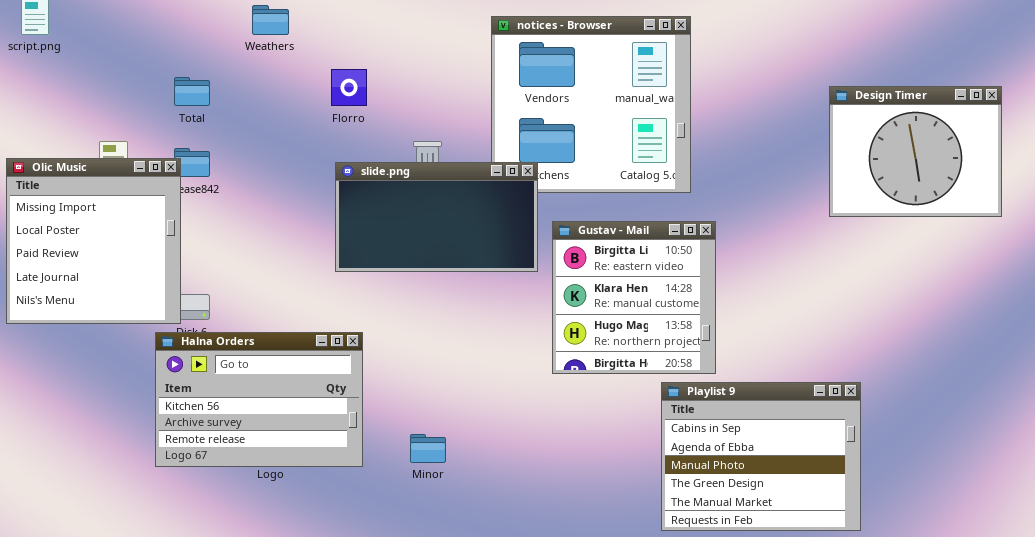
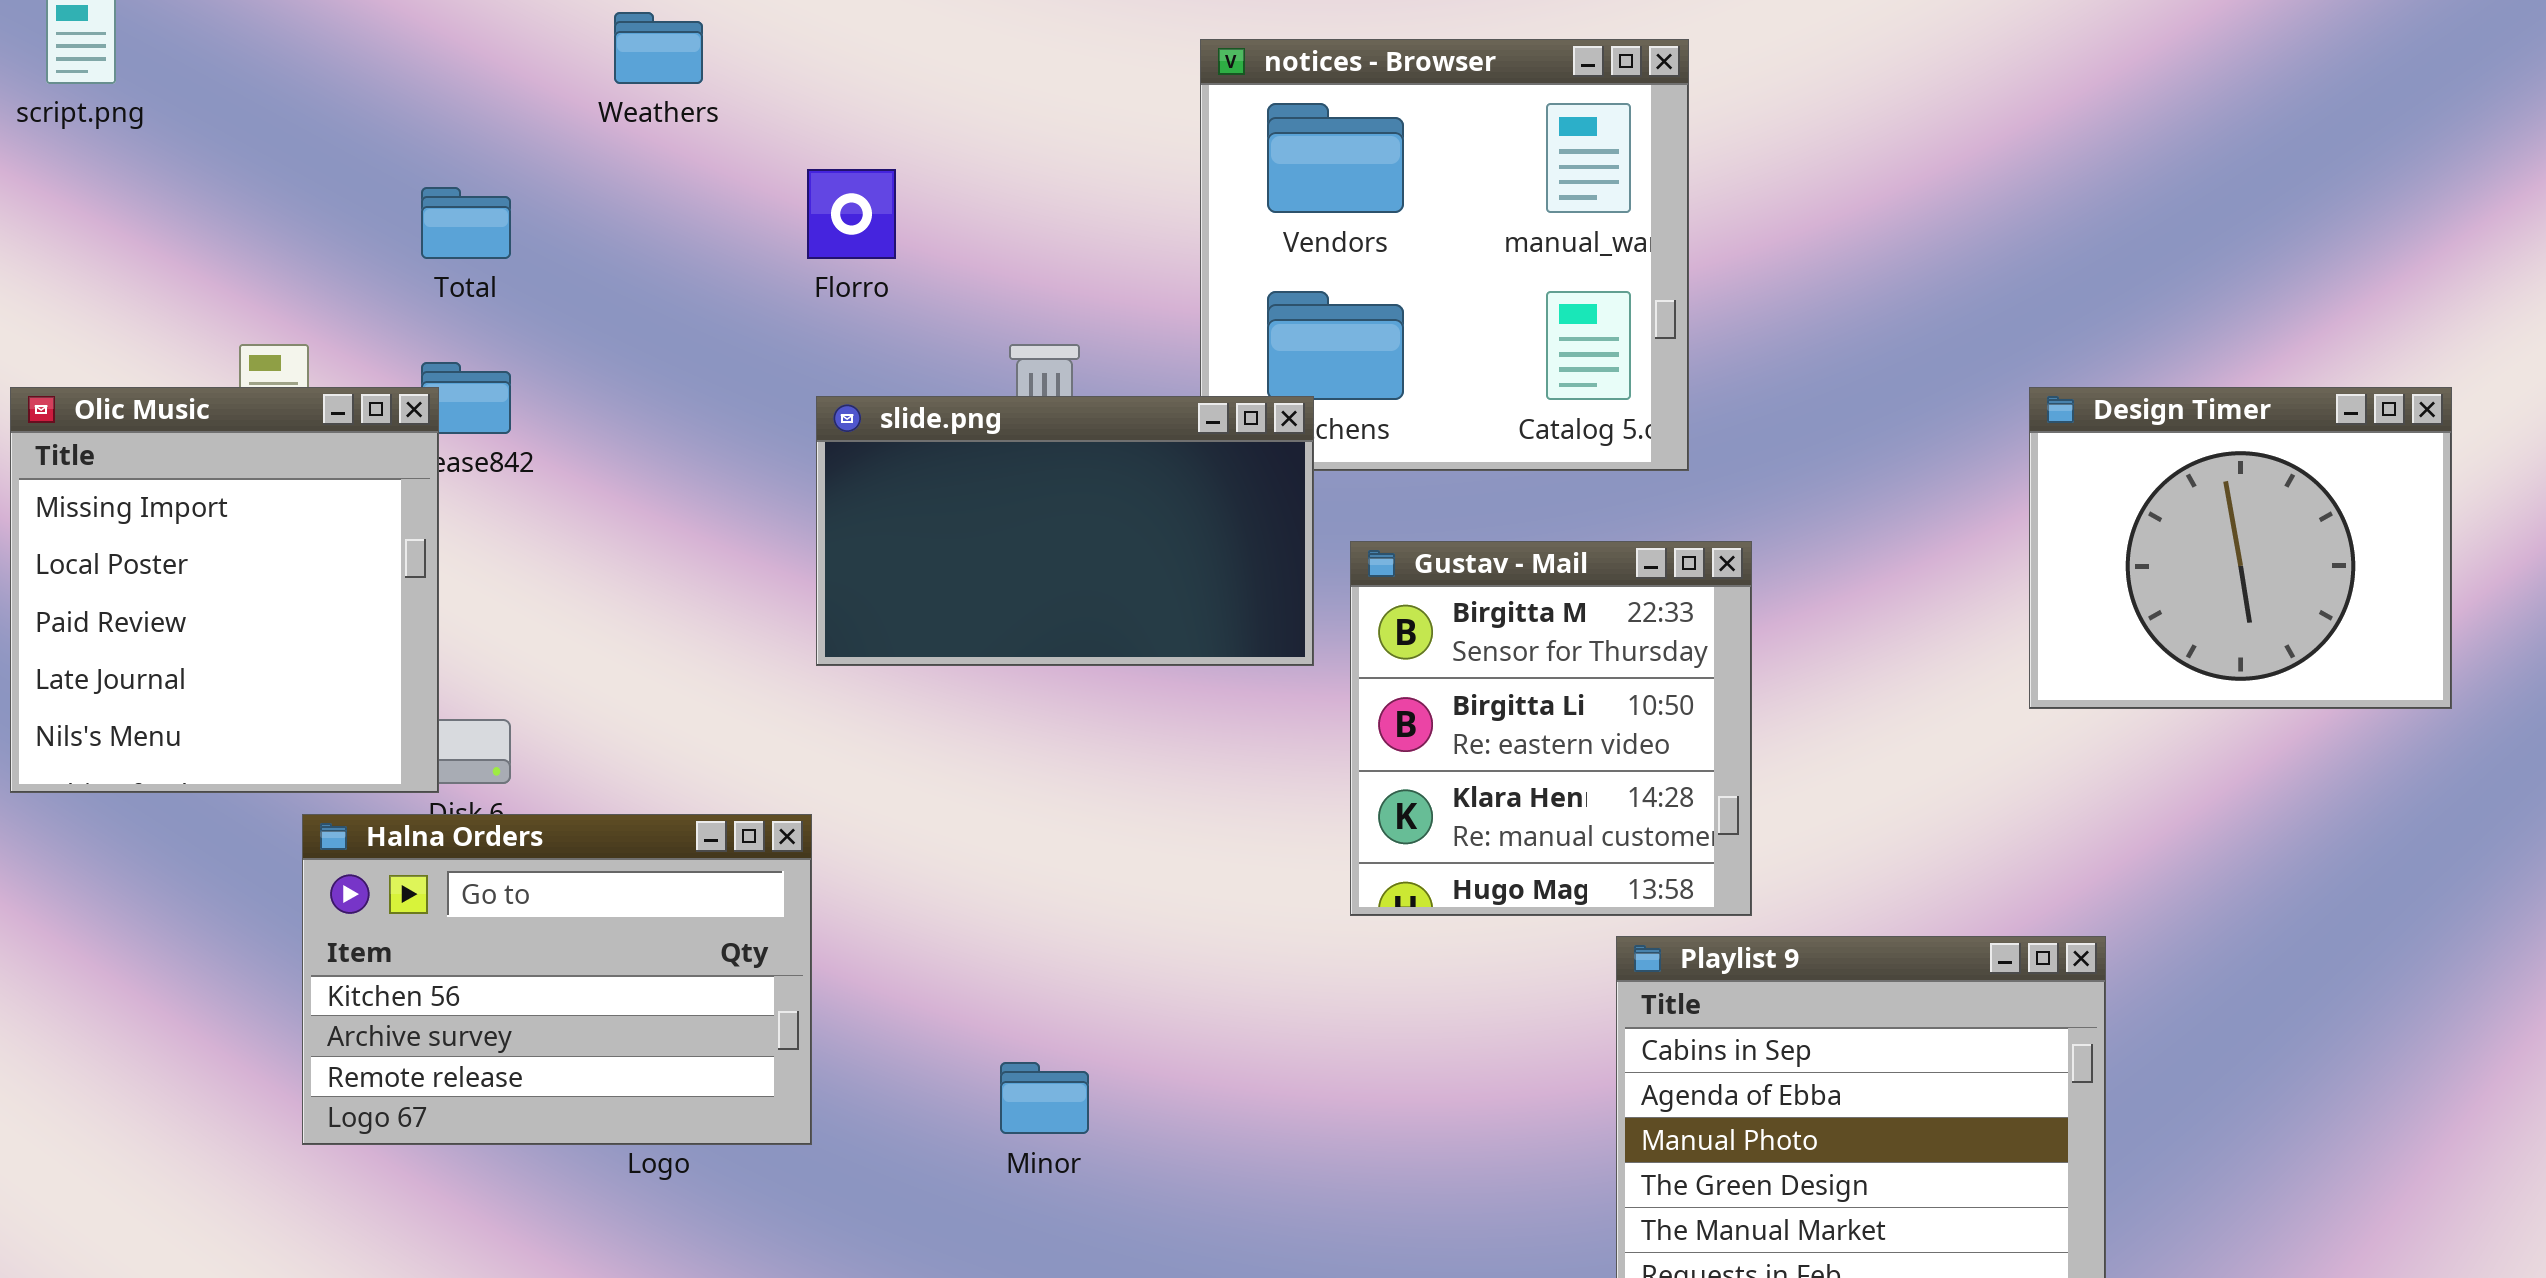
Design Timer: [829,86,1002,217] -> [2029,387,2452,709], moved
Gustav - Mail: [552,221,716,374] -> [1350,541,1752,916], scrolled up 1 row
Halna Orders: [155,332,363,467] -> [302,814,812,1145], moved

